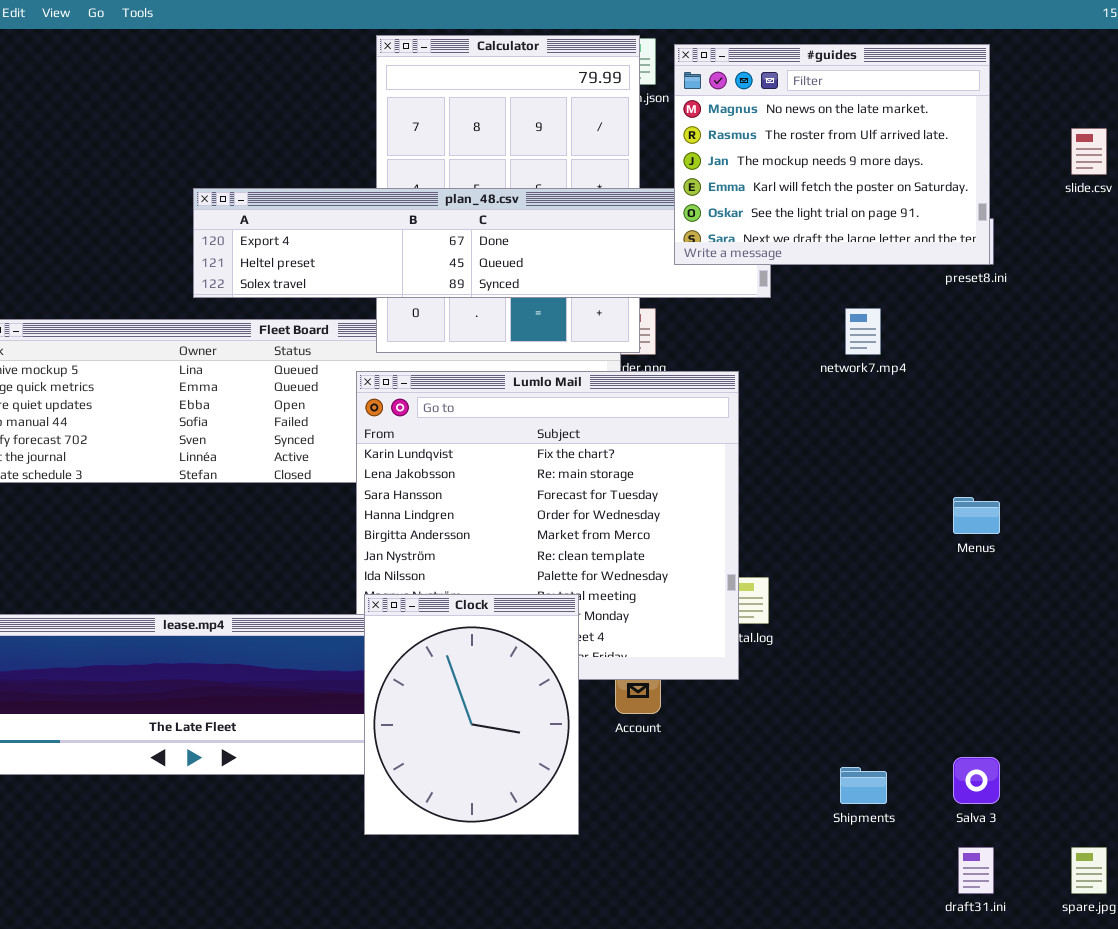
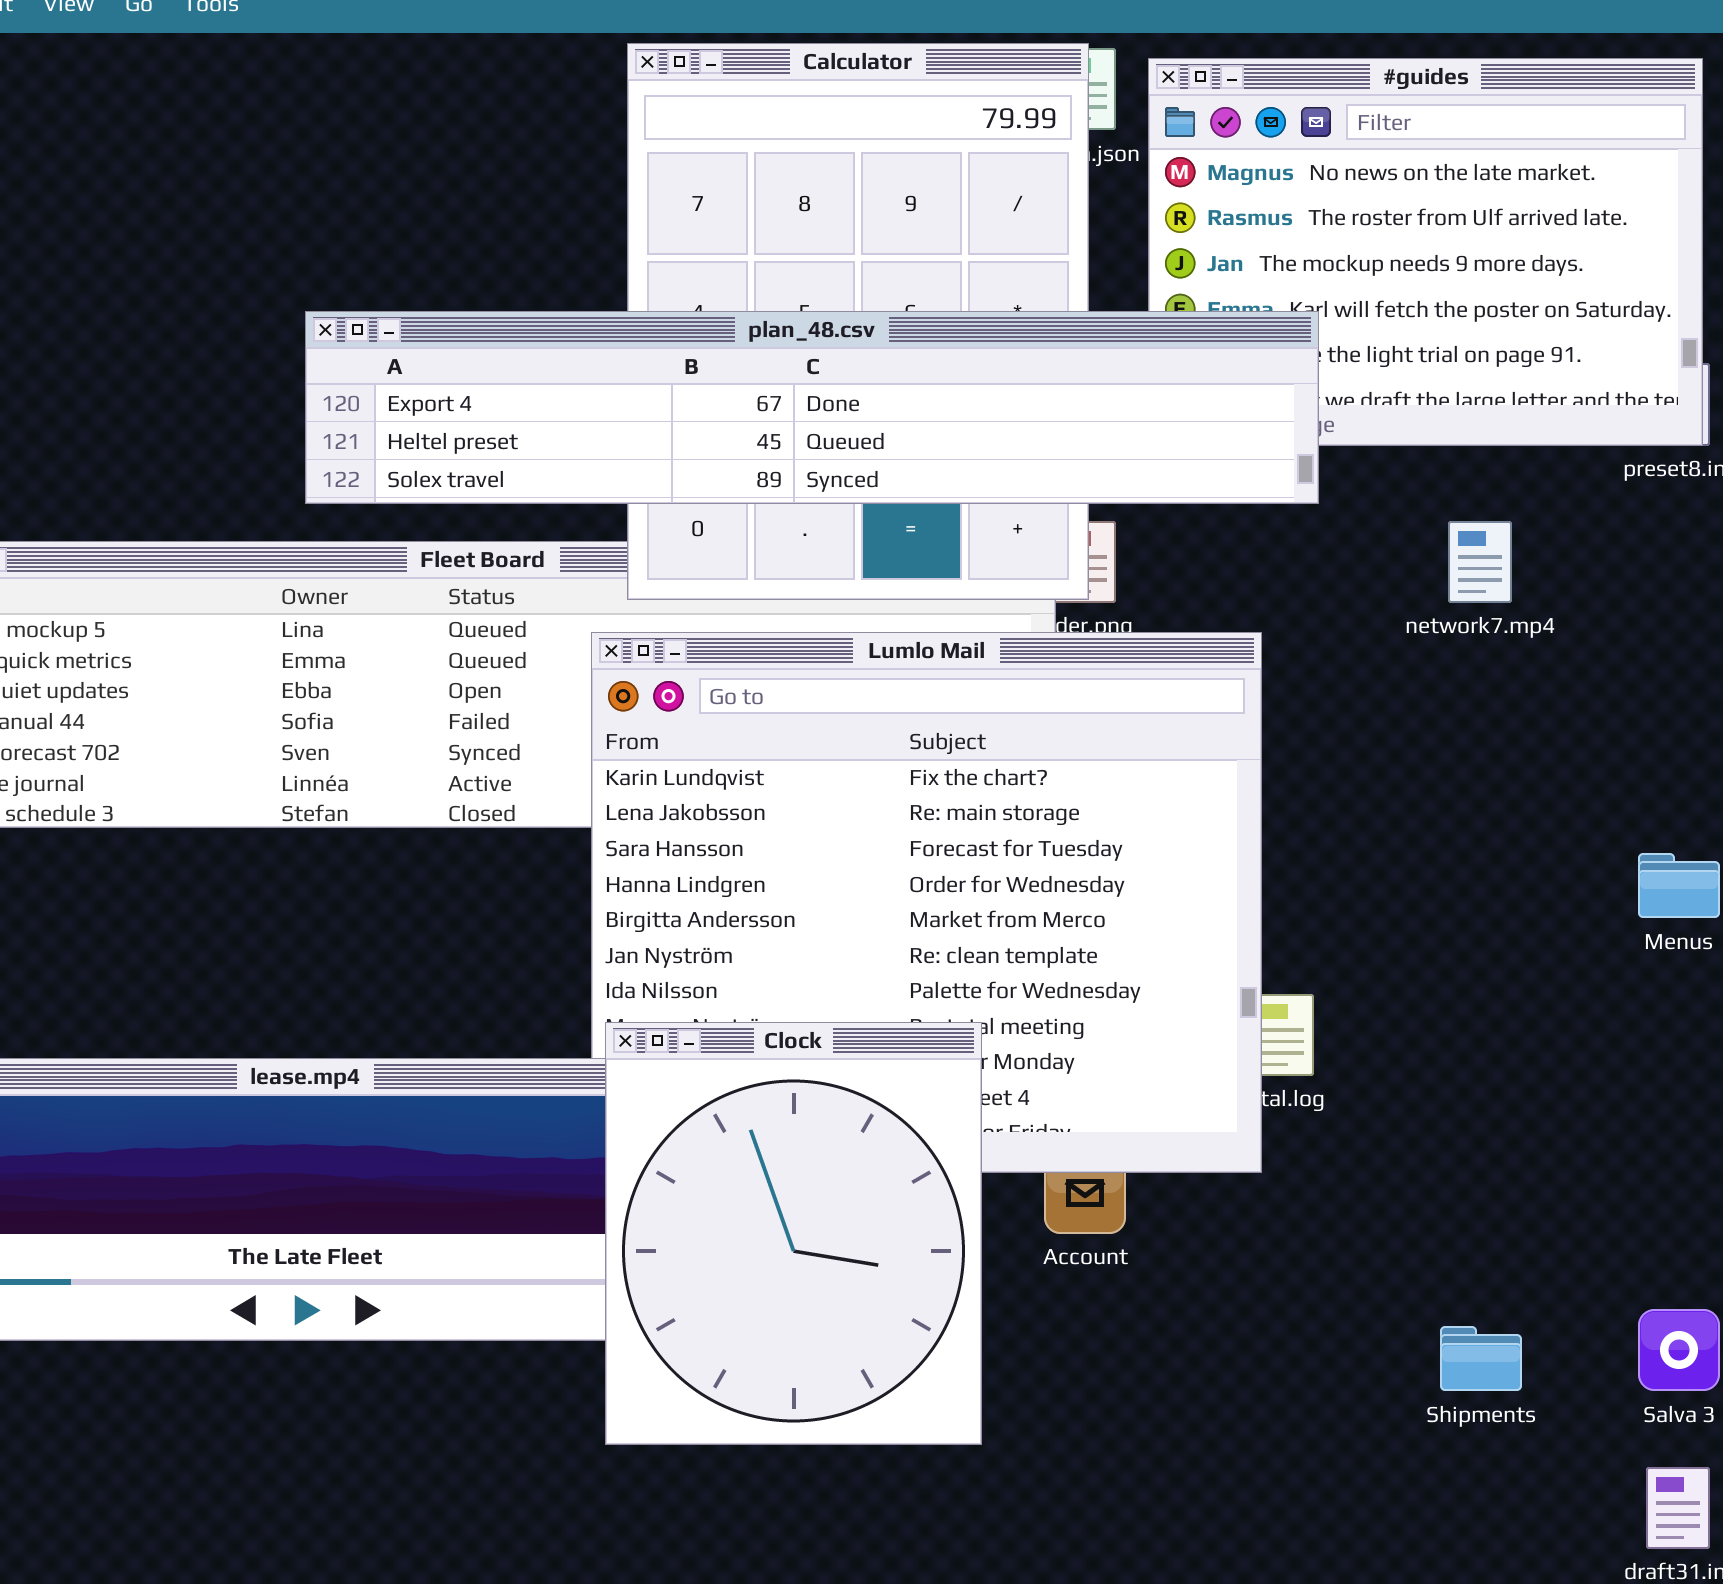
plan_48.csv: [193,188,771,298] -> [305,311,1319,504], raised

